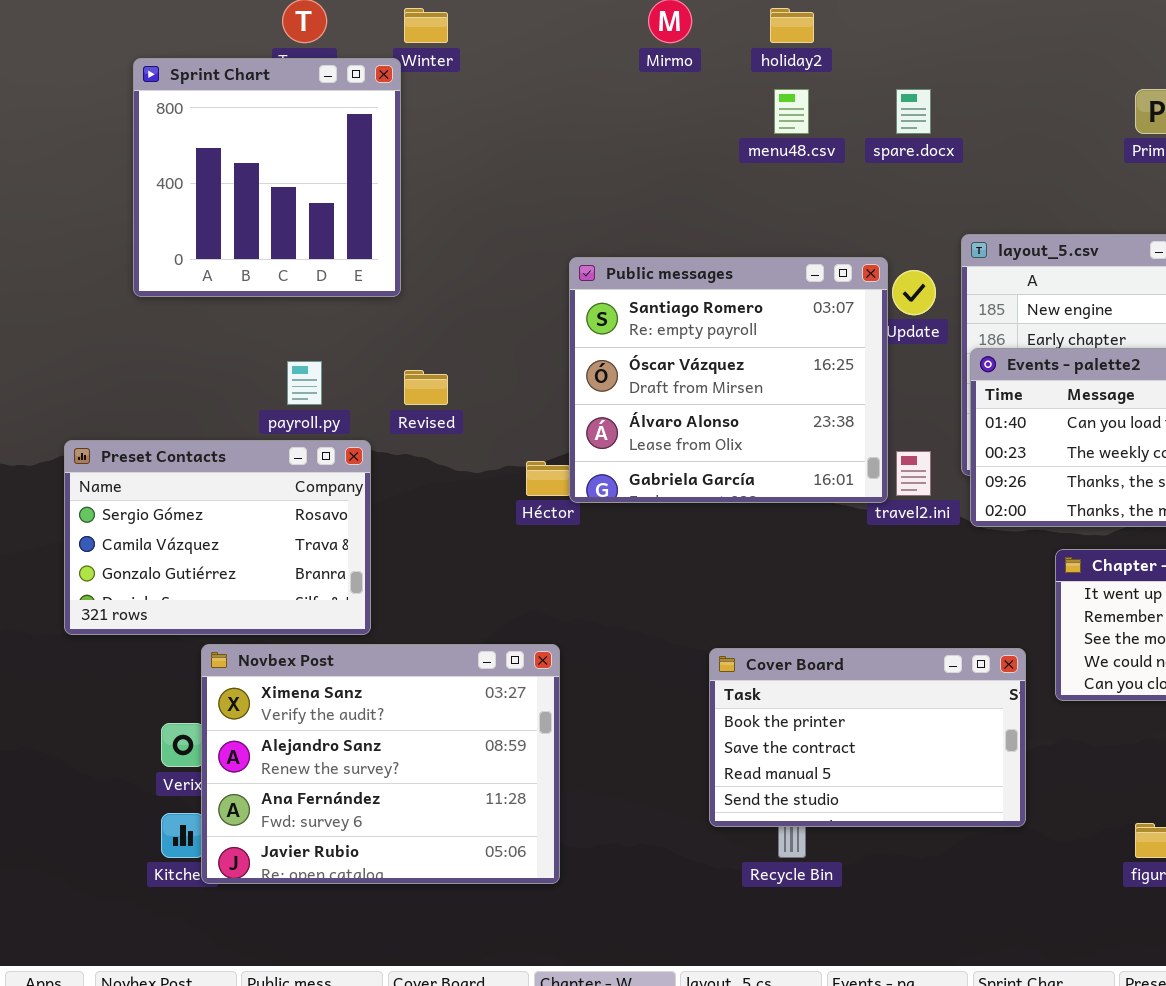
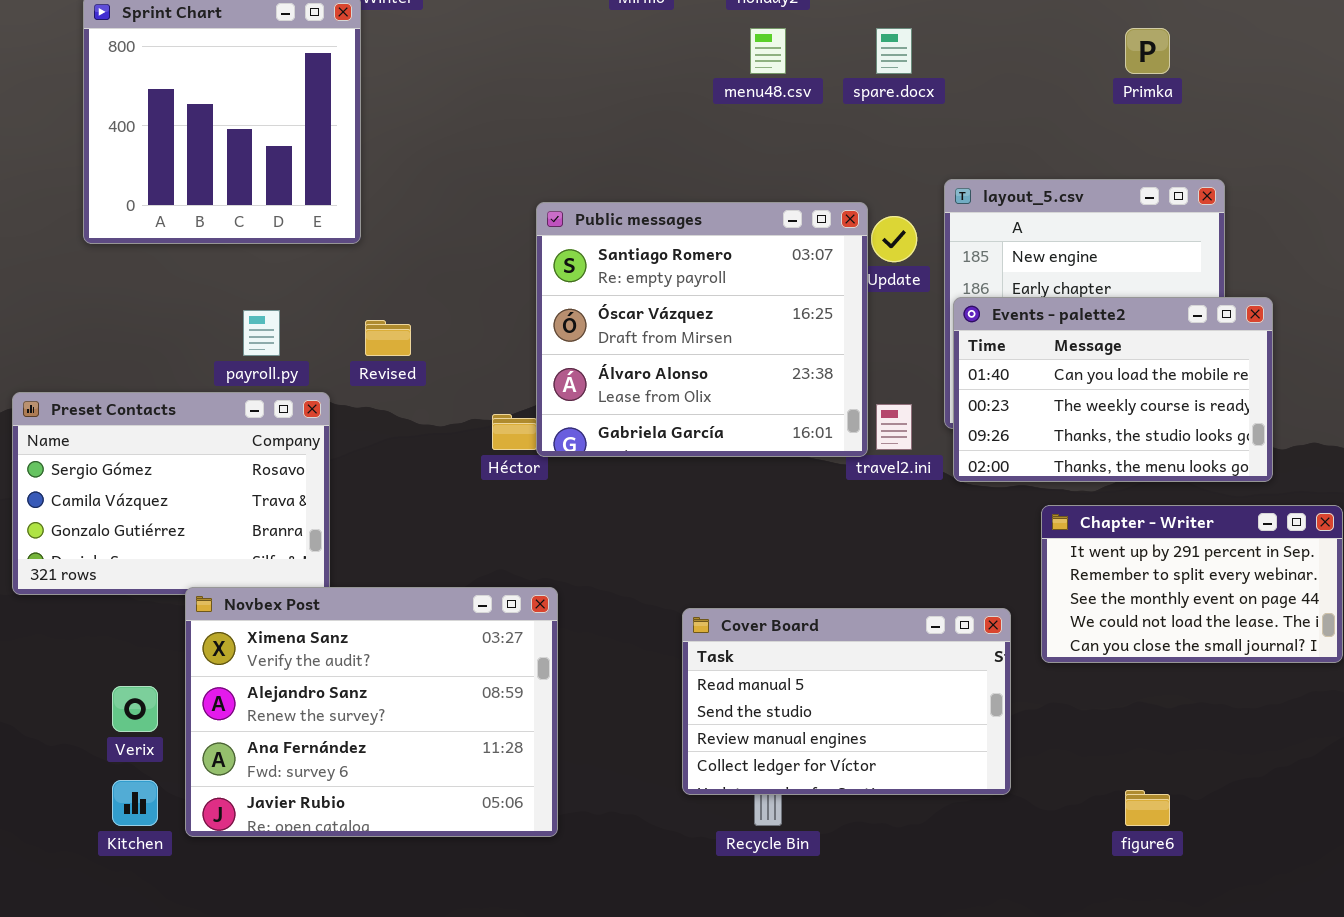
Novbex Post: [201,644,560,884] -> [185,587,558,837], moved
Cover Board: [709,648,1026,827] -> [682,608,1011,795], scrolled down 2 rows

